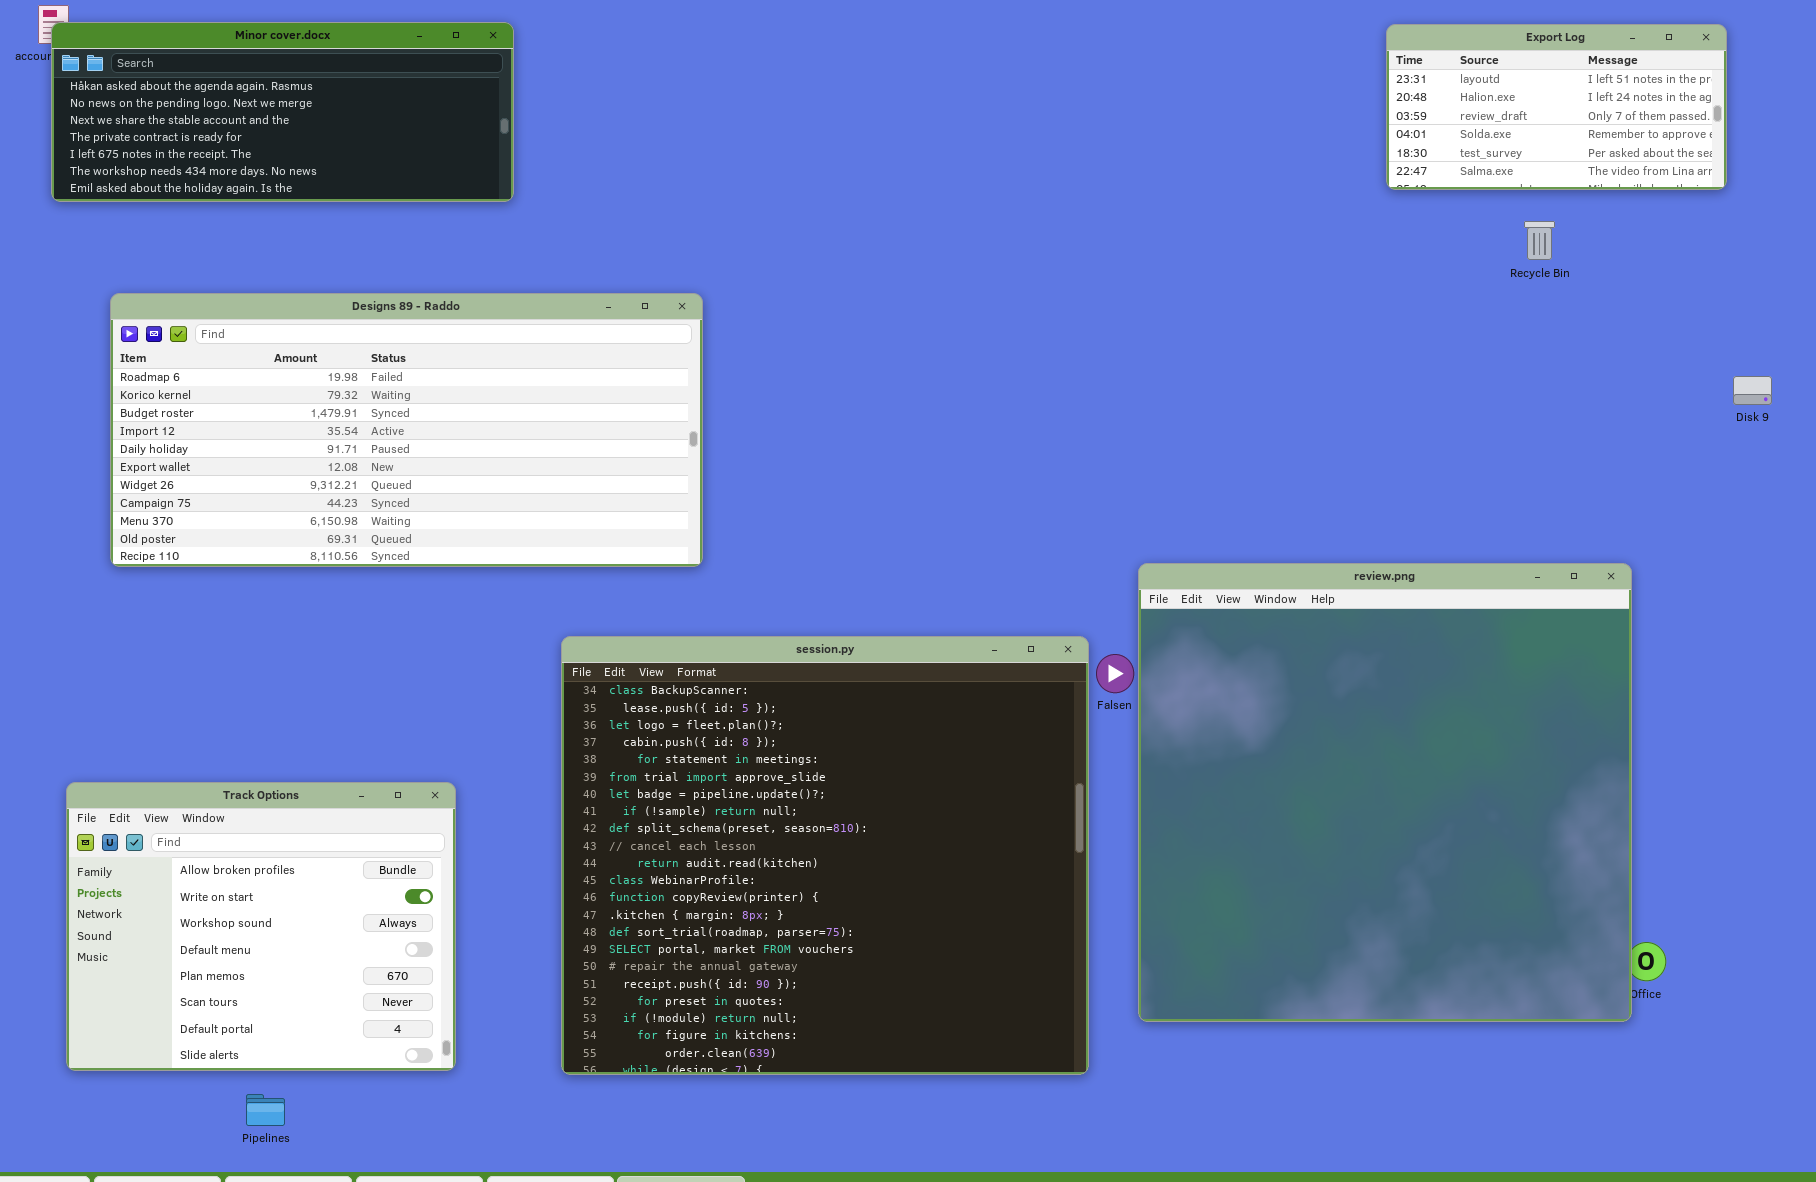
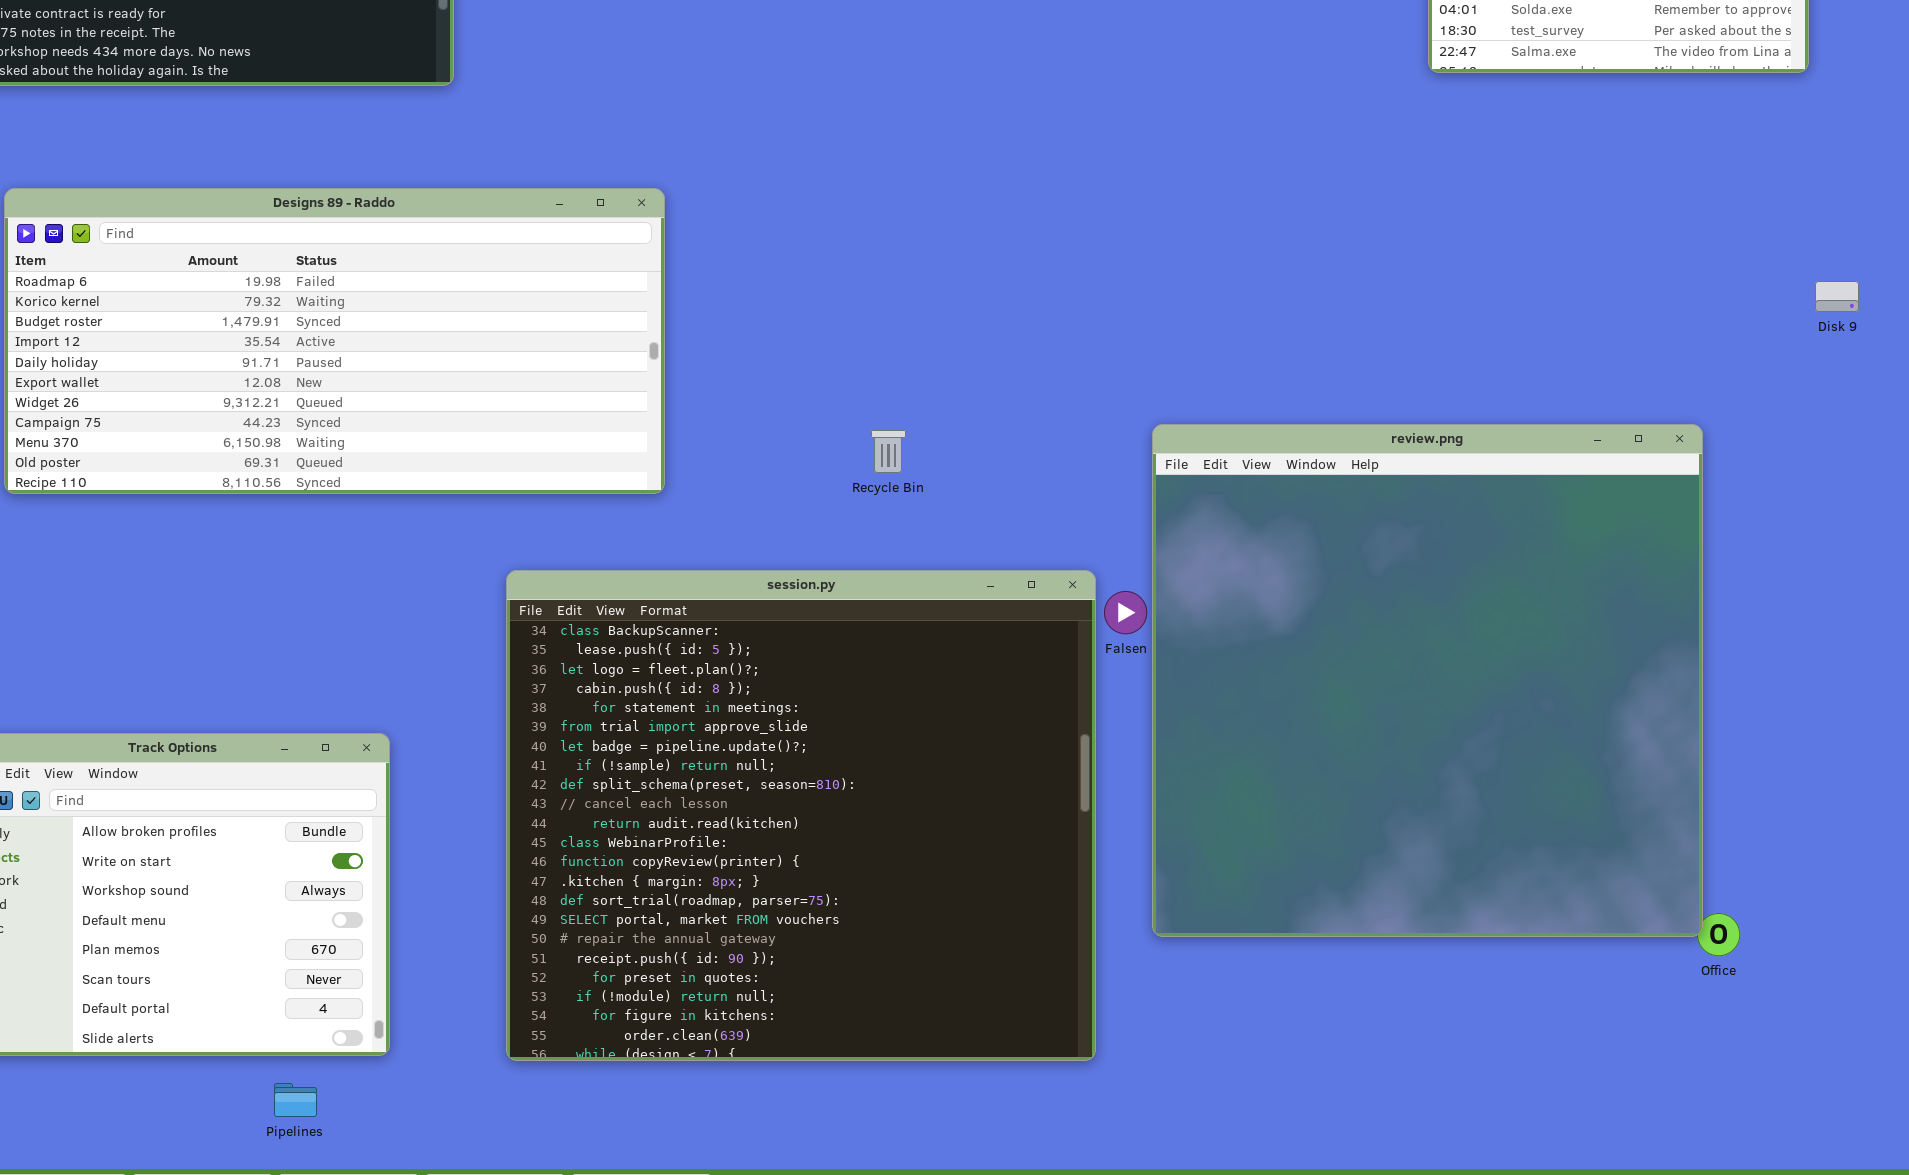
Recycle Bin: [1524,221,1555,260] -> [871,430,906,473], moved
review.png: [1138,563,1632,1022] -> [1152,424,1703,937], moved
Pipelines: [246,1094,285,1126] -> [274,1083,317,1117], moved

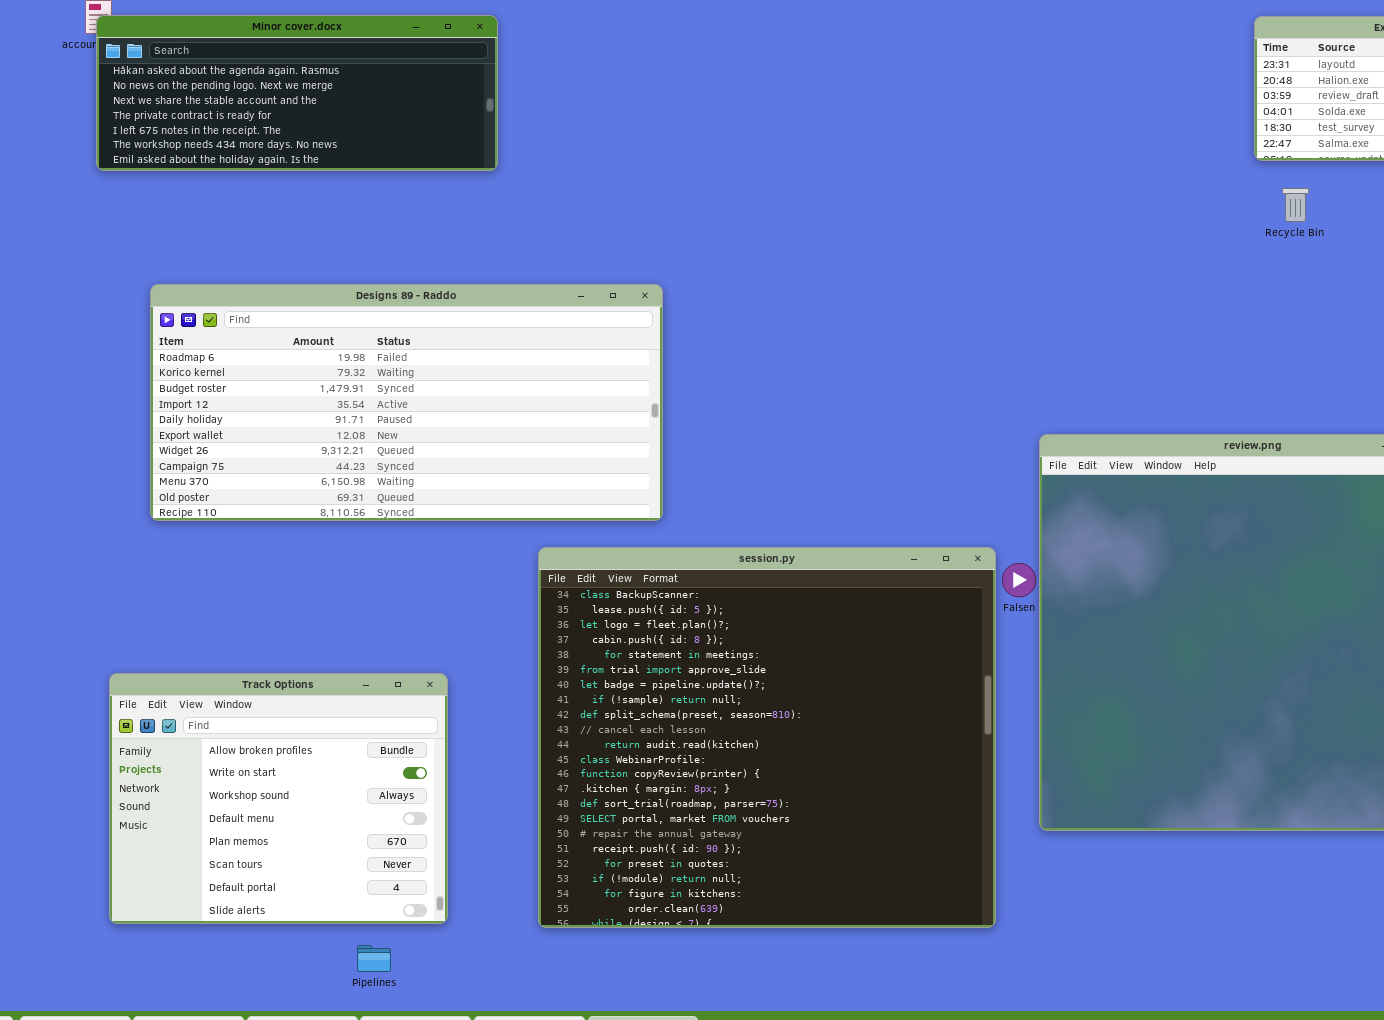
Designs 89 - Raddo: [4,188,665,494] -> [150,284,663,521], moved
Recycle Bin: [871,430,906,473] -> [1282,188,1309,222], moved

